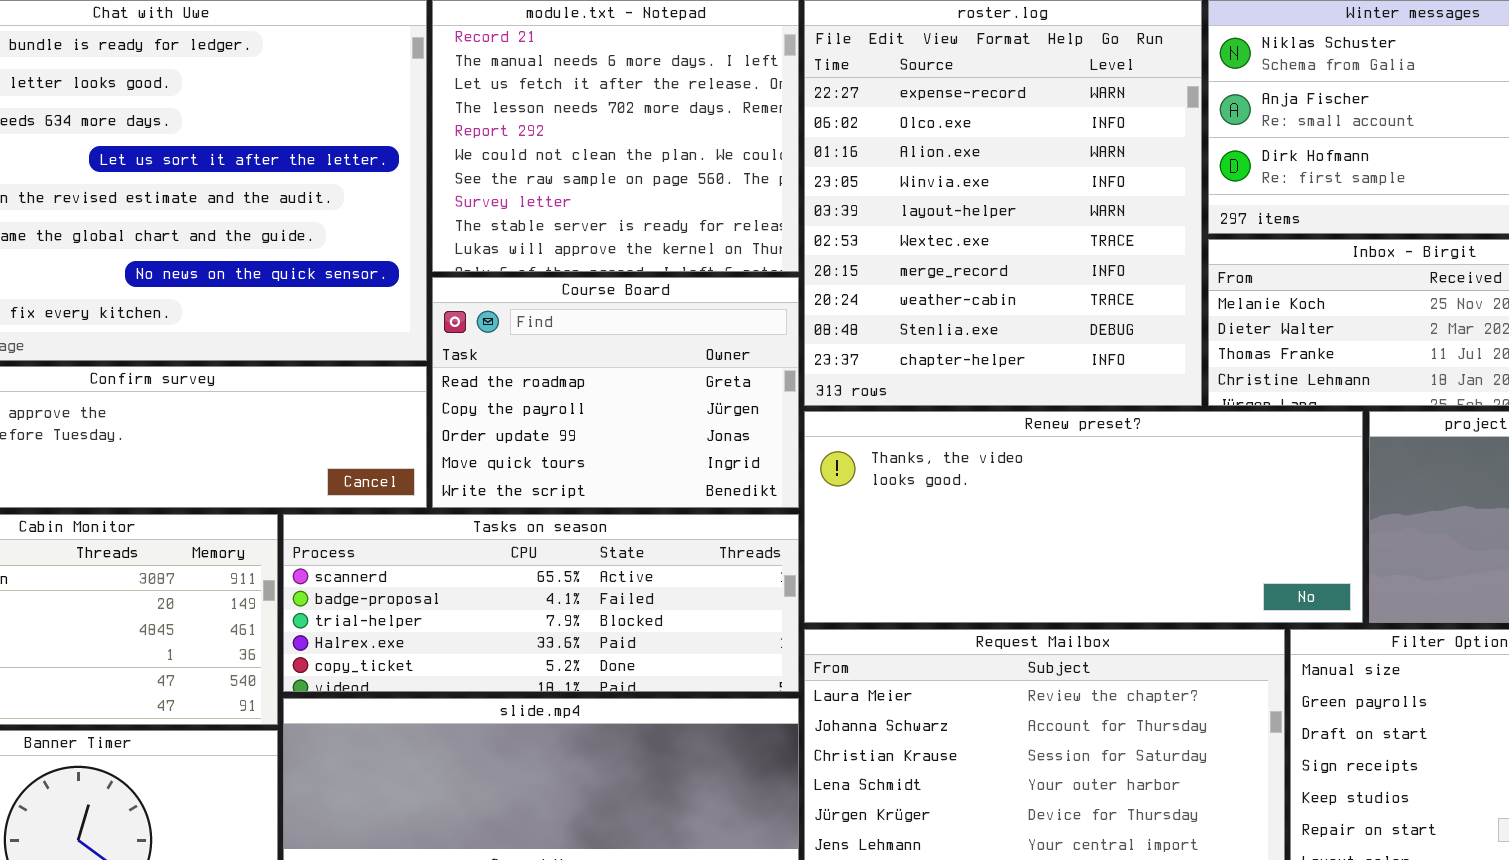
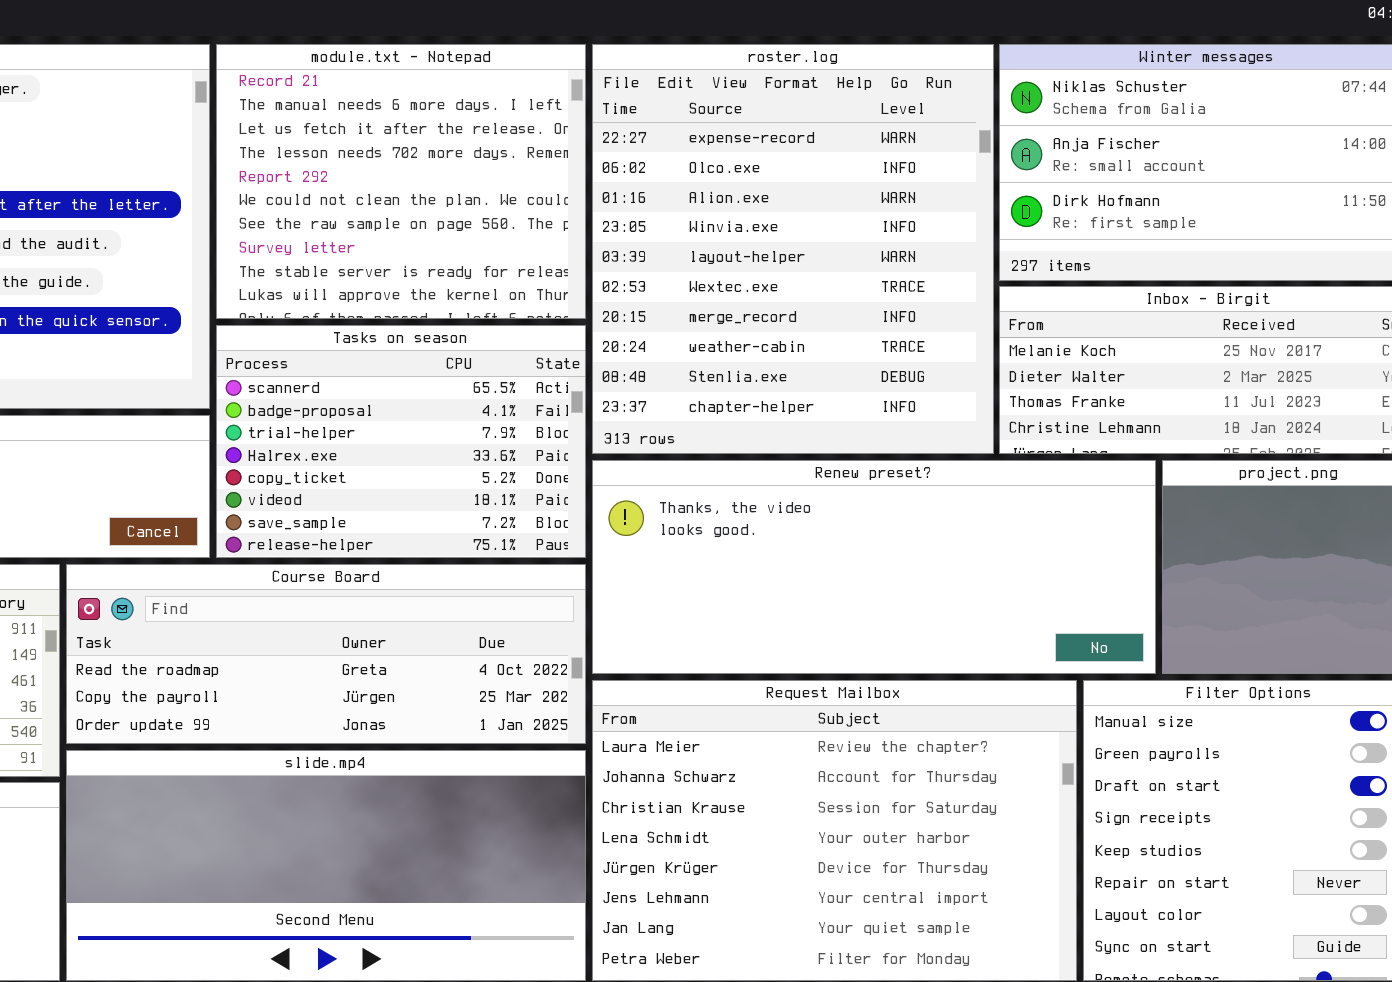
Course Board: [432,277,799,508] -> [66,564,586,744], moved, resized
Tasks on season: [283,514,799,692] -> [216,325,586,558], moved, resized

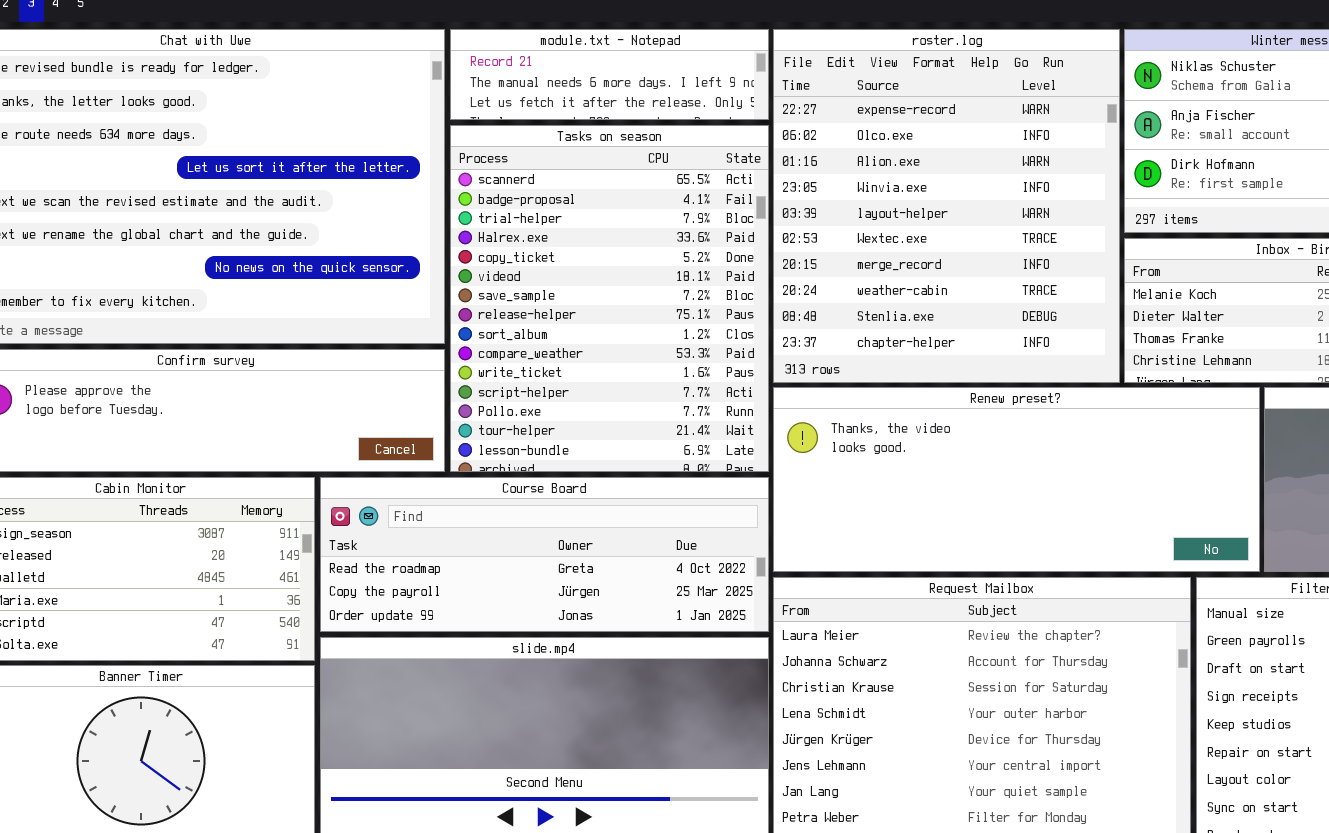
module.txt - Notepad: [216,44,586,319] -> [450,29,769,120], resized
Tasks on season: [216,325,586,558] -> [450,125,769,472], resized

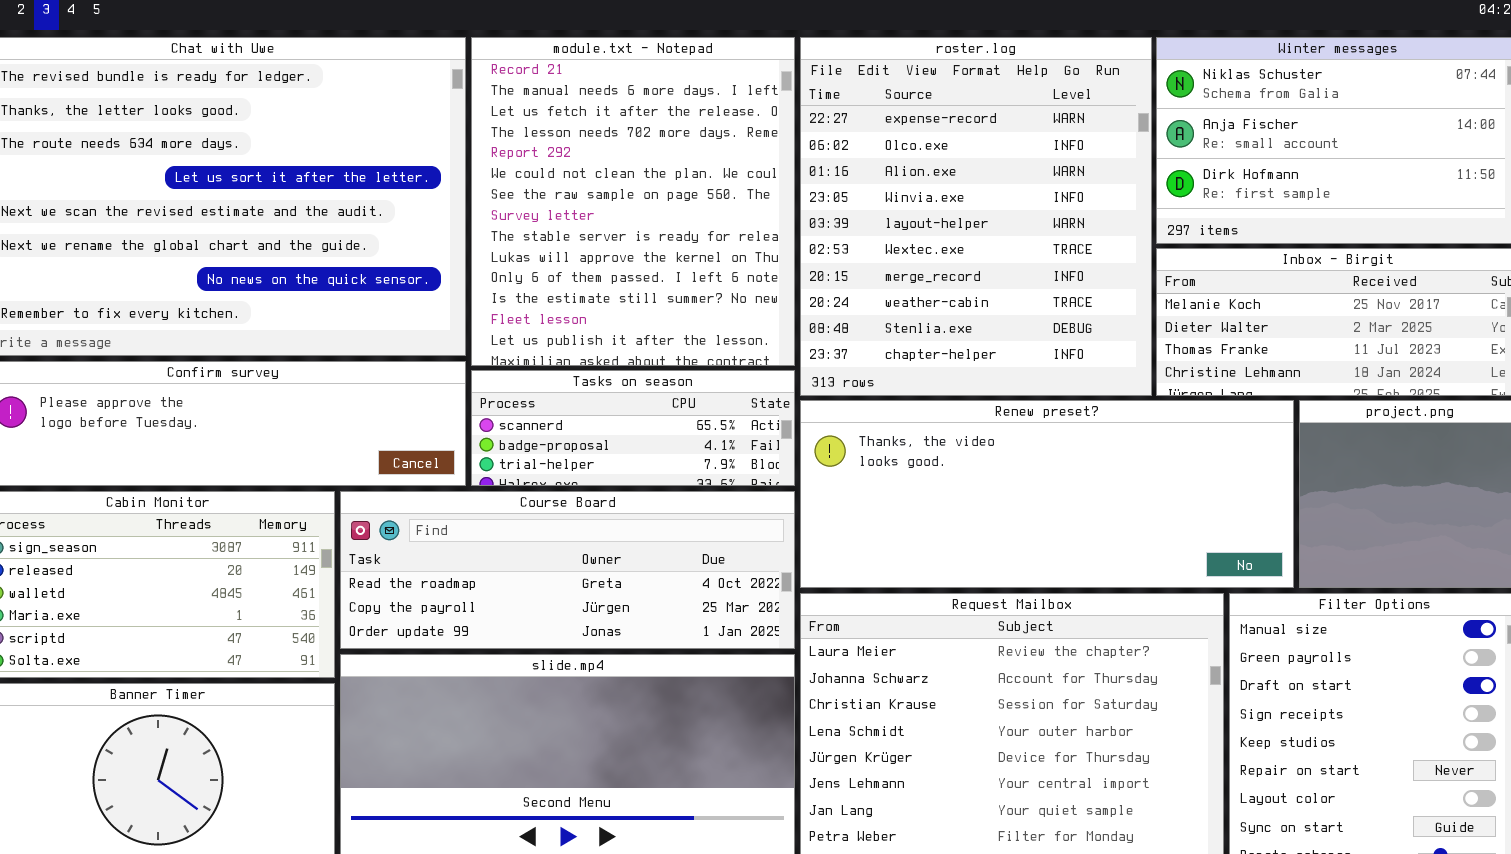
module.txt - Notepad: [450,29,769,120] -> [471,37,795,366], resized
Tasks on season: [450,125,769,472] -> [471,370,795,486], resized

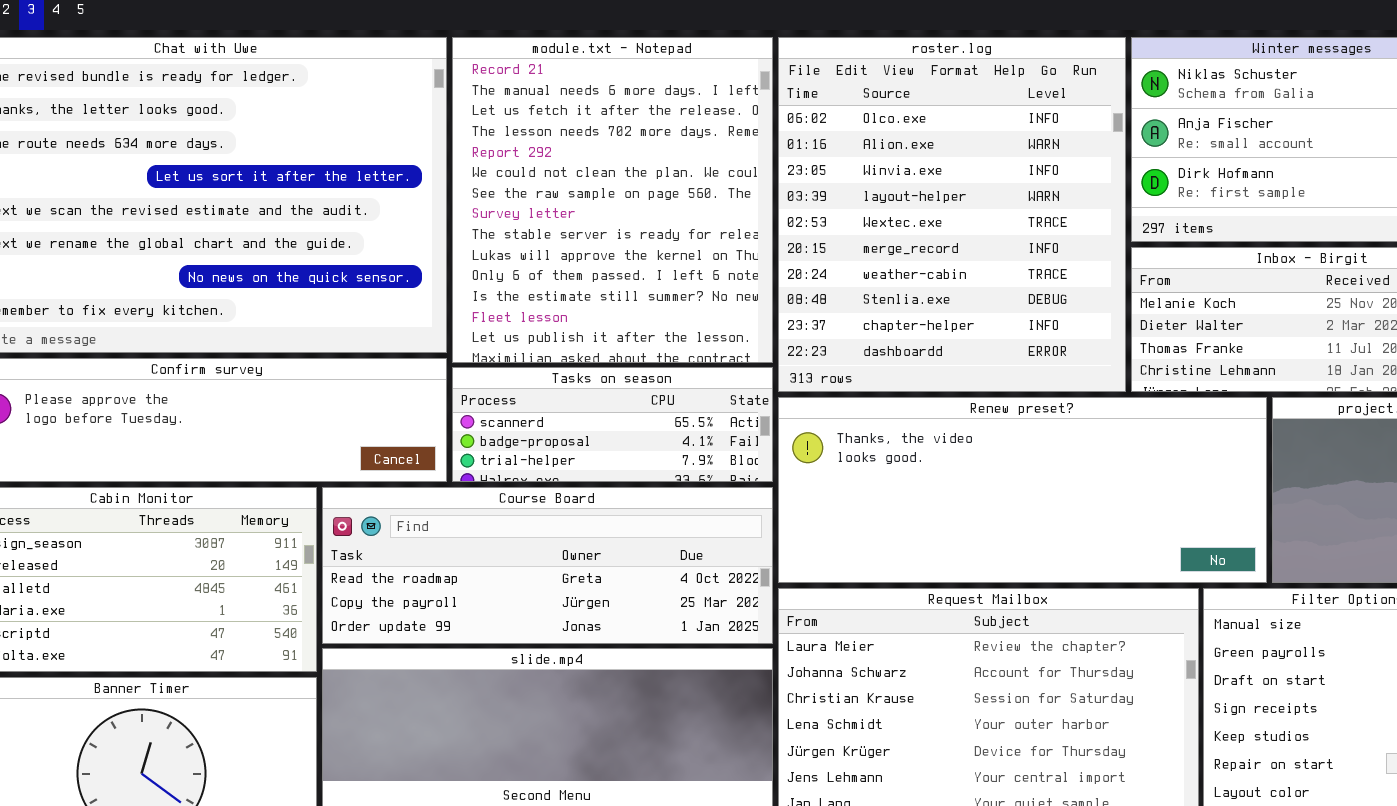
roster.log: [800,37,1152,396] -> [778,37,1126,392], scrolled down 1 row

